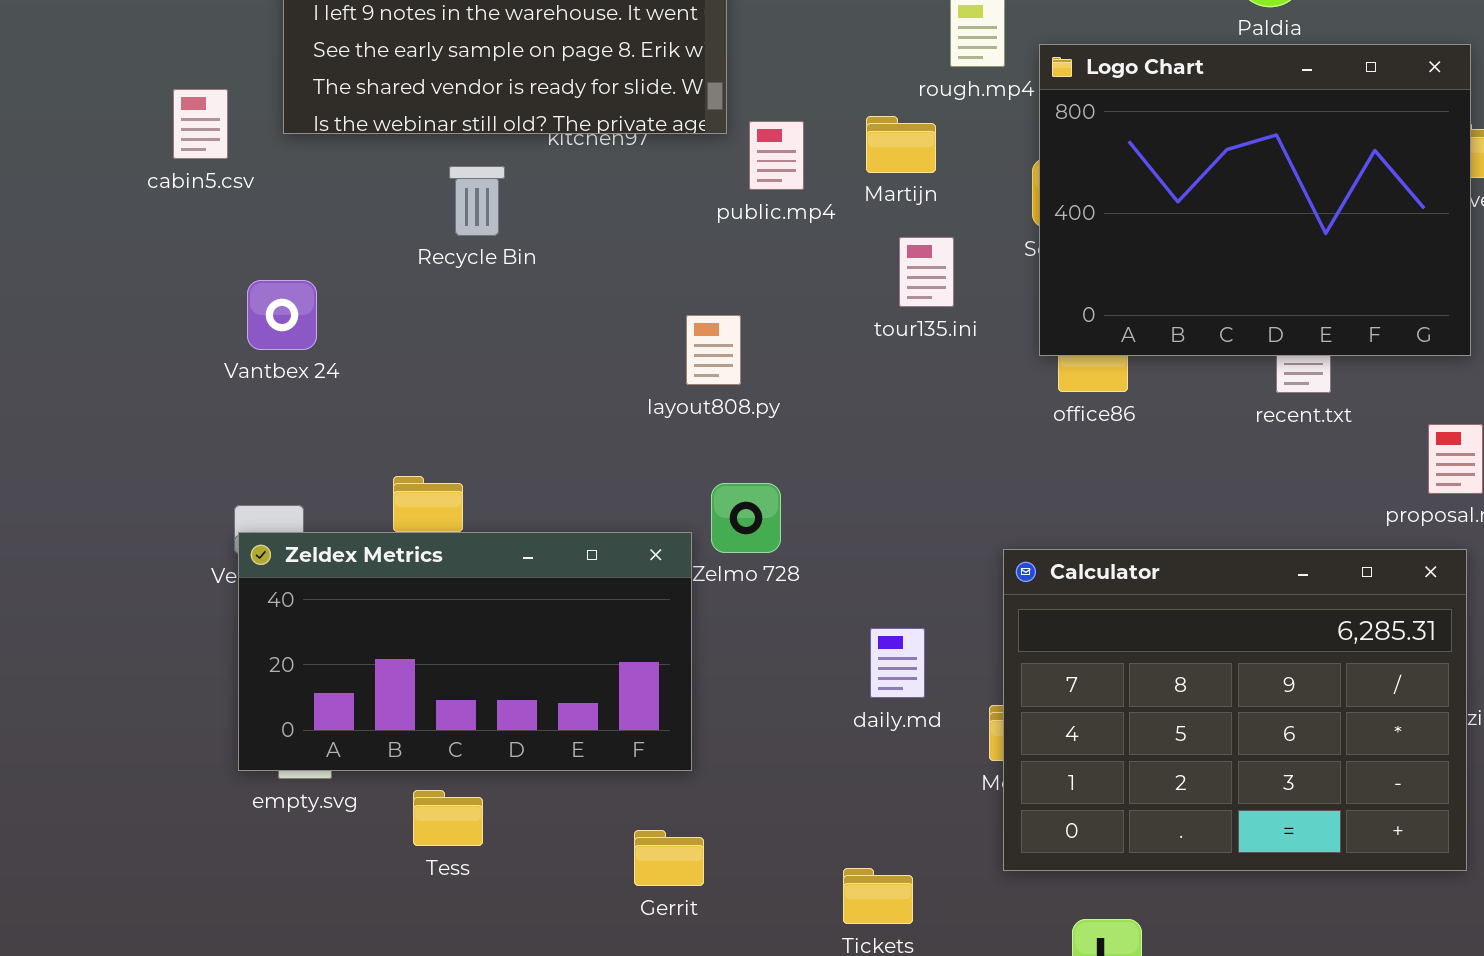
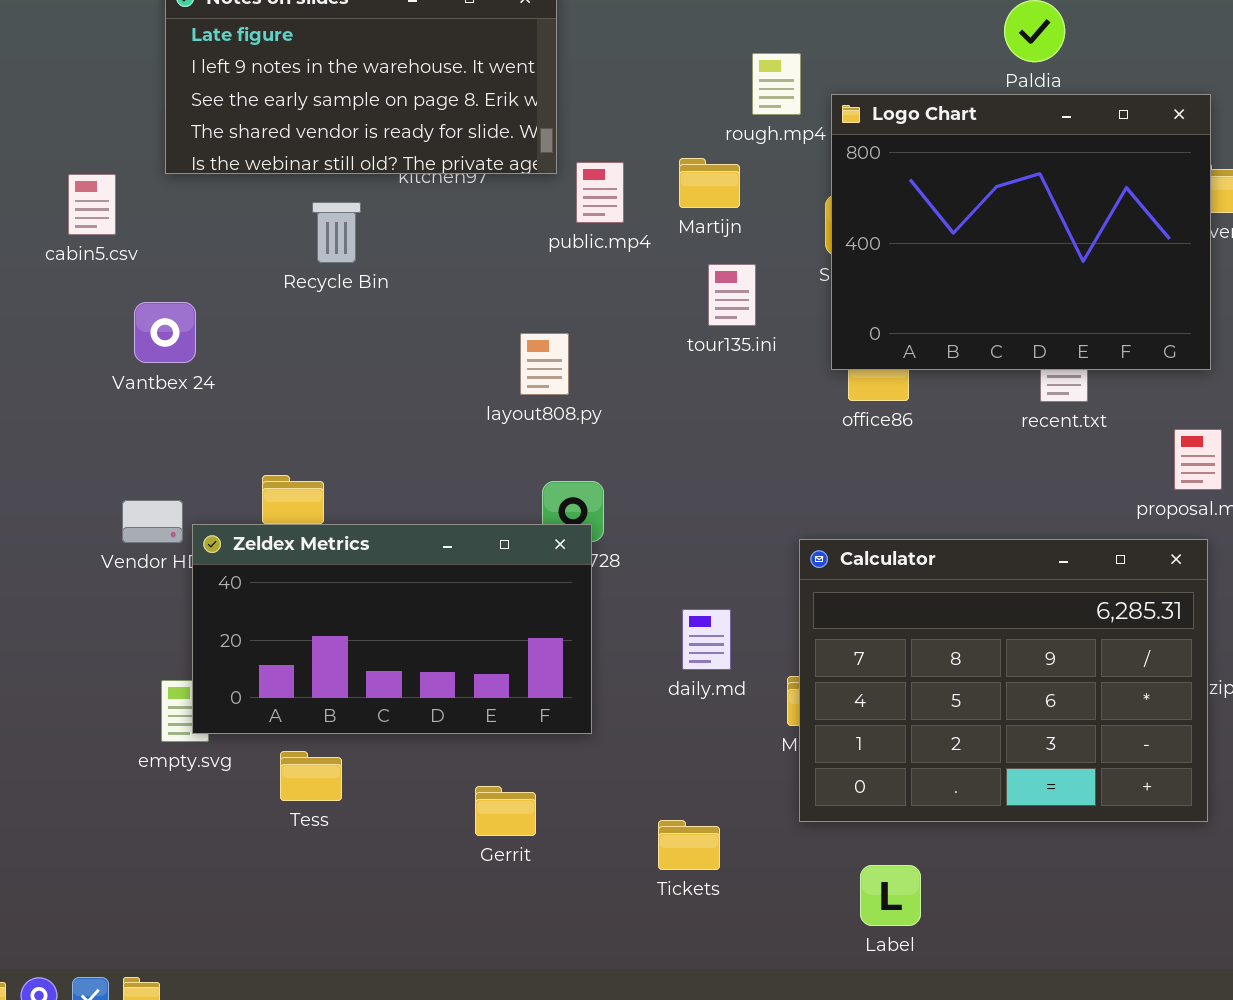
cabin5.csv: [173,89,228,159] -> [68,174,116,235], moved
Zeldex Metrics: [238,532,692,771] -> [192,524,592,734], moved

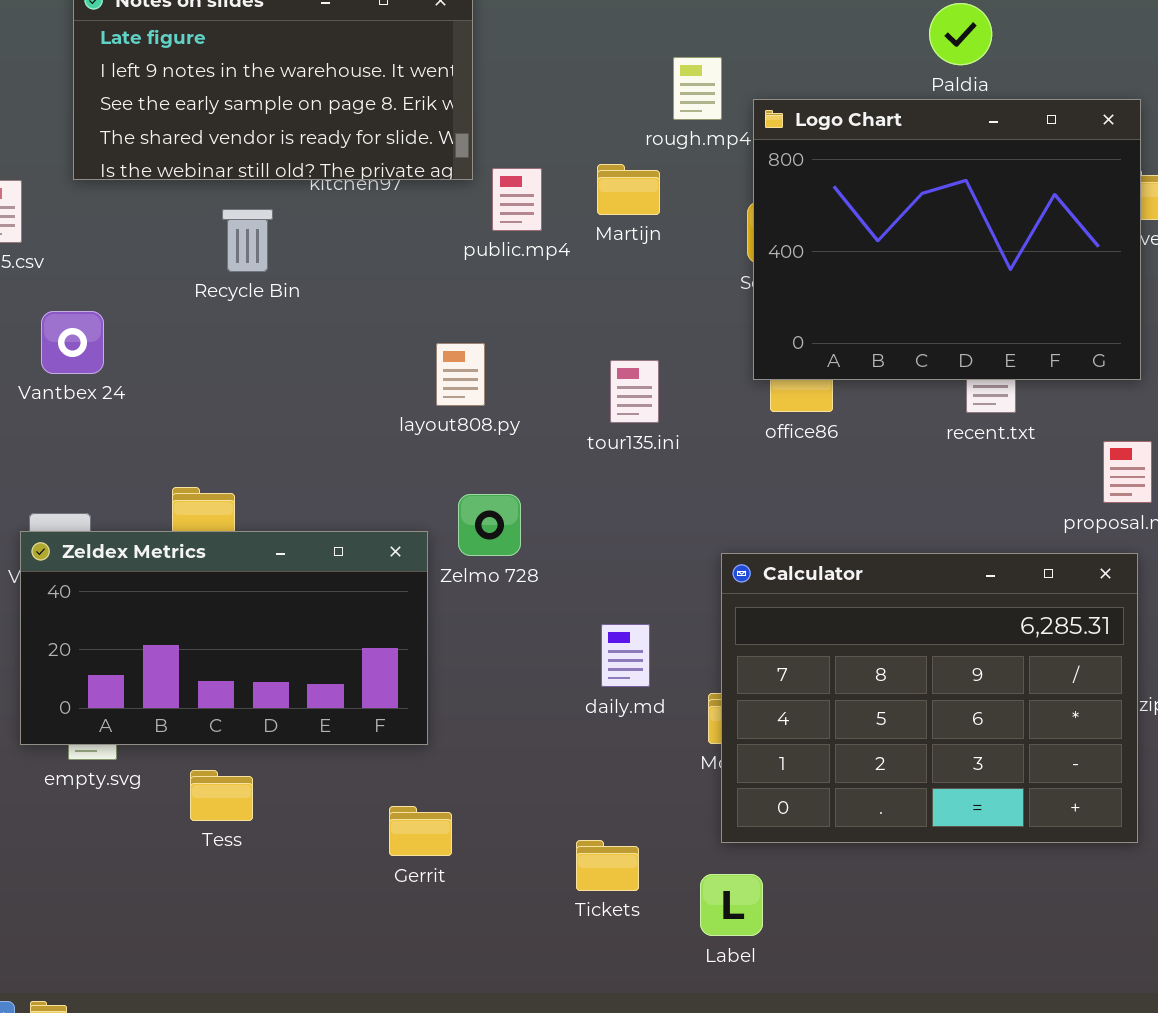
tour135.ini: [708,264,756,326] -> [610,360,659,423], moved
Zeldex Metrics: [192,524,592,734] -> [20,531,428,745], moved
Label: [860,865,921,926] -> [700,874,763,936], moved

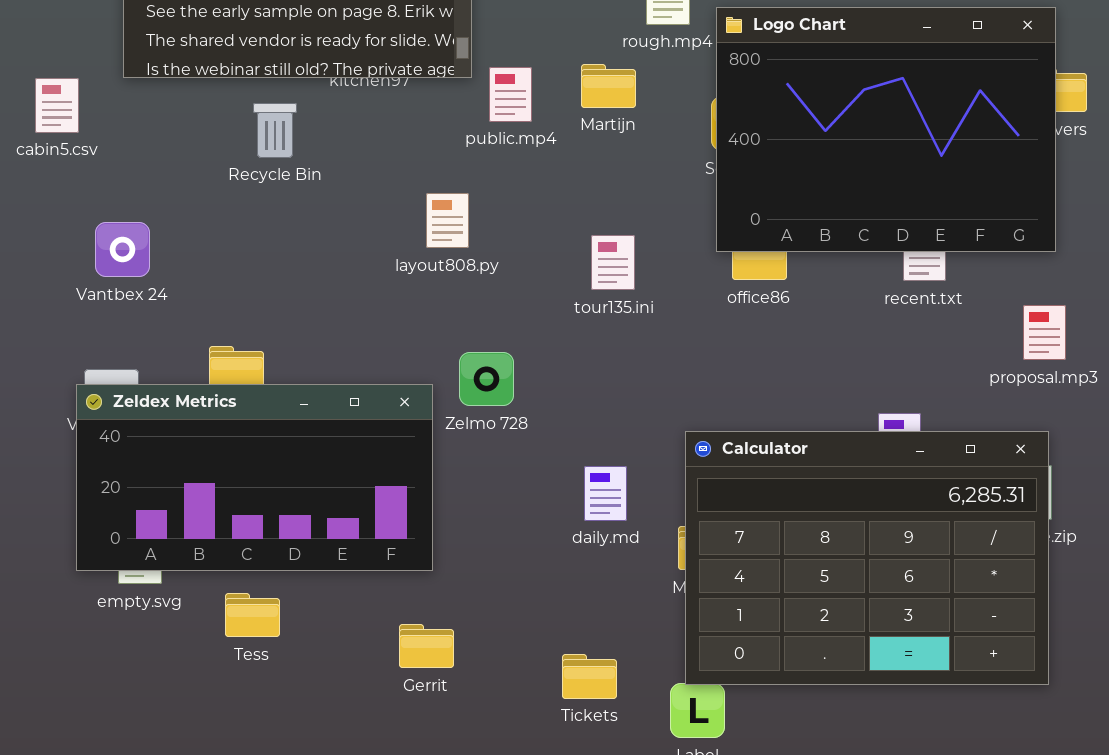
Vantbex 24: [41,311,104,374] -> [95,222,150,277], moved
layout808.py: [436,343,485,406] -> [426,193,469,248], moved
Calculator: [721,553,1138,843] -> [685,431,1049,685], moved

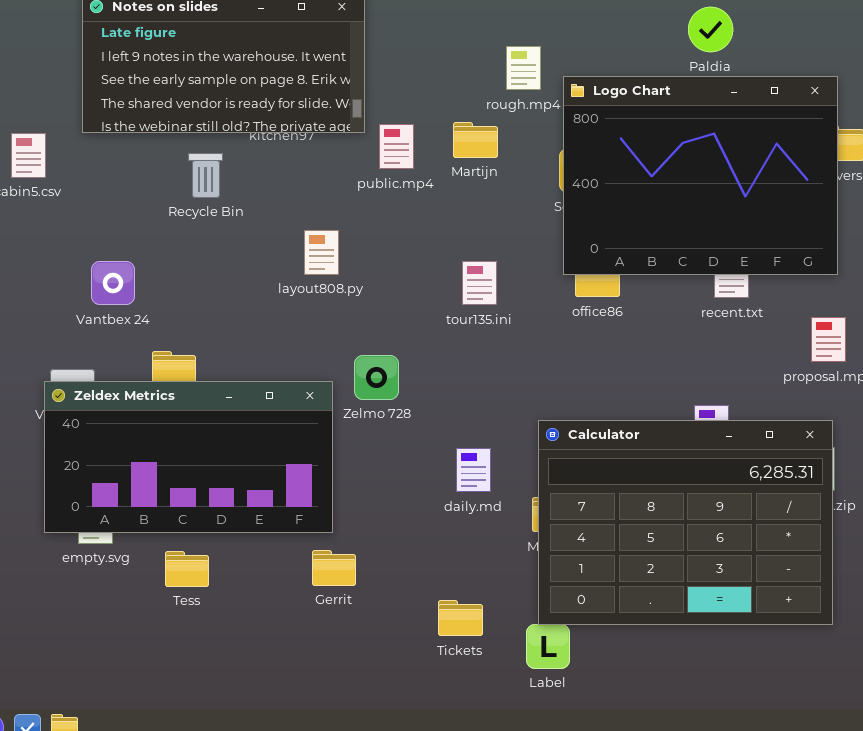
layout808.py: [426,193,469,248] -> [304,230,339,275], moved
Vantbex 24: [95,222,150,277] -> [91,261,135,305], moved
Gerrit: [399,624,454,668] -> [312,550,356,586], moved

